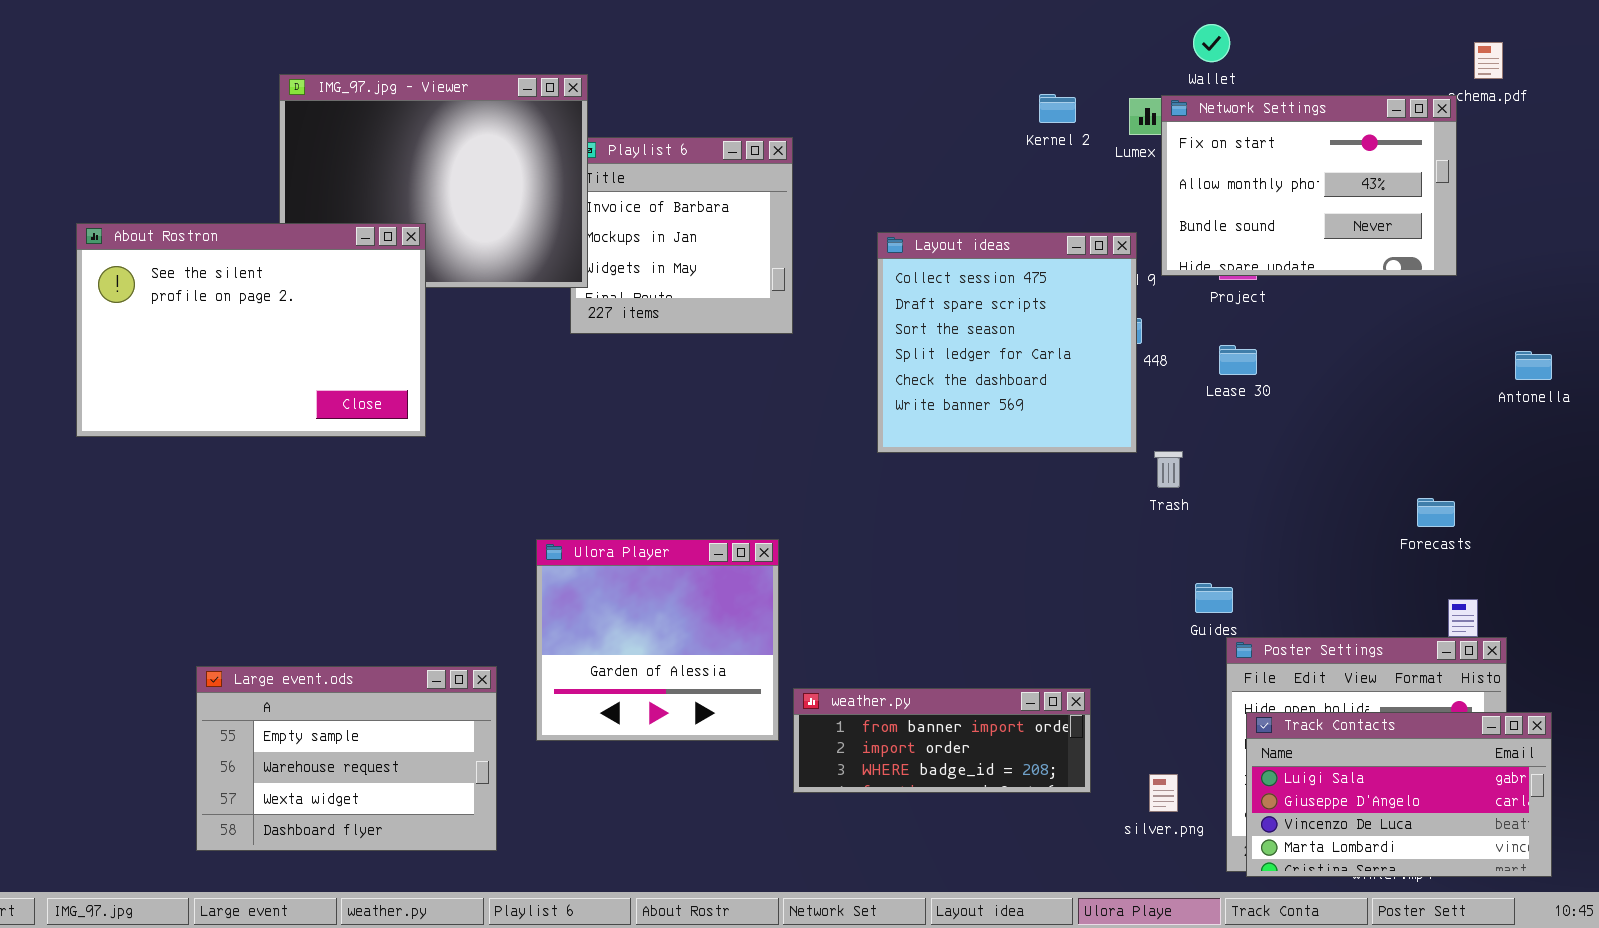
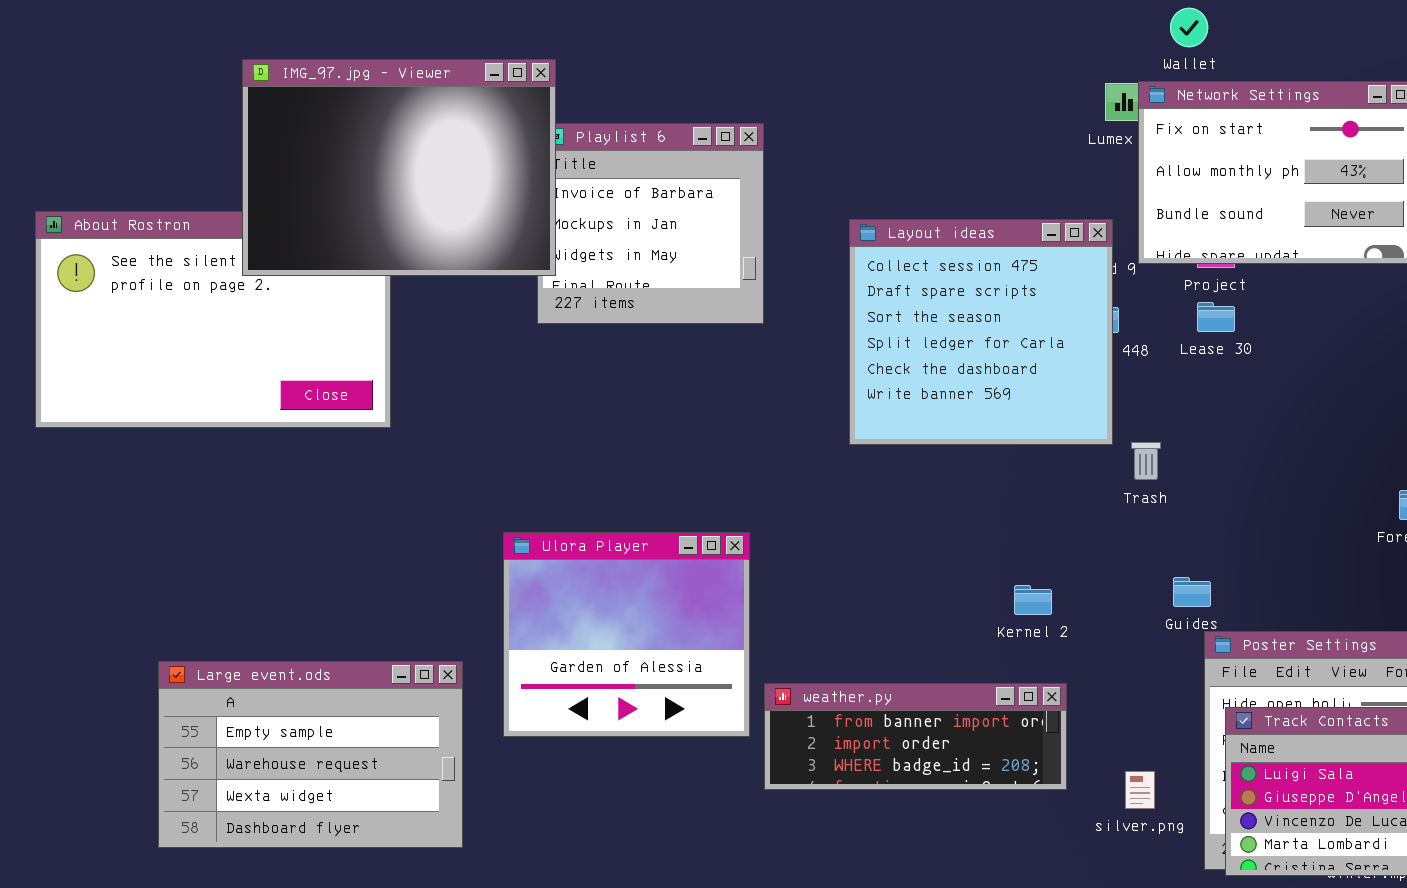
IMG_97.jpg - Viewer: [279,74,588,288] -> [242,59,556,276], raised
Kernel 2: [1039,94,1076,123] -> [1014,585,1052,615], moved
Lease 30: [1219,345,1257,375] -> [1197,302,1235,332], moved

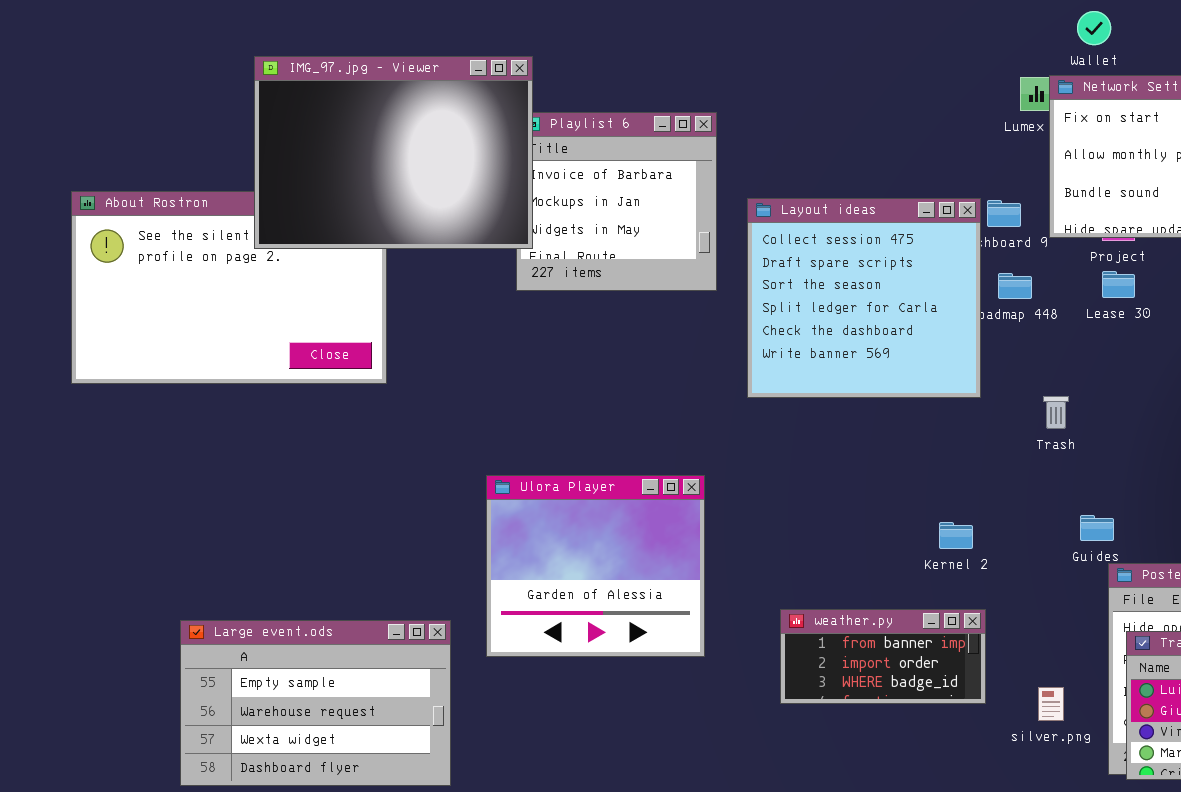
Layout ideas: [849,219,1113,445] -> [747,198,981,398], moved
Large event.ods: [158,661,463,848] -> [180,620,451,786], moved
weather.py: [764,683,1067,790] -> [780,609,986,704], resized

